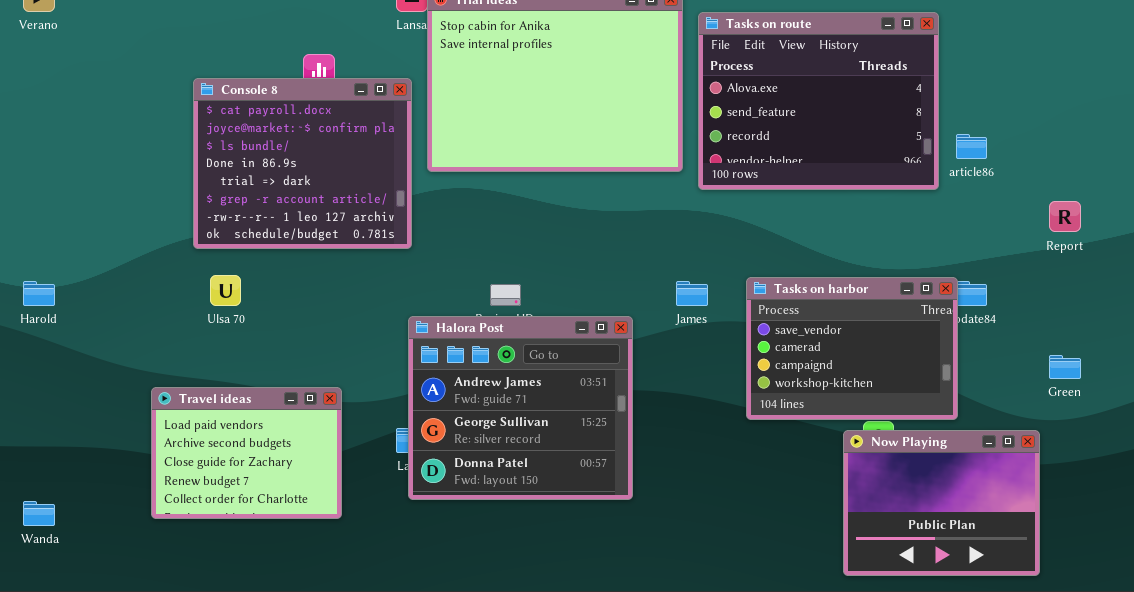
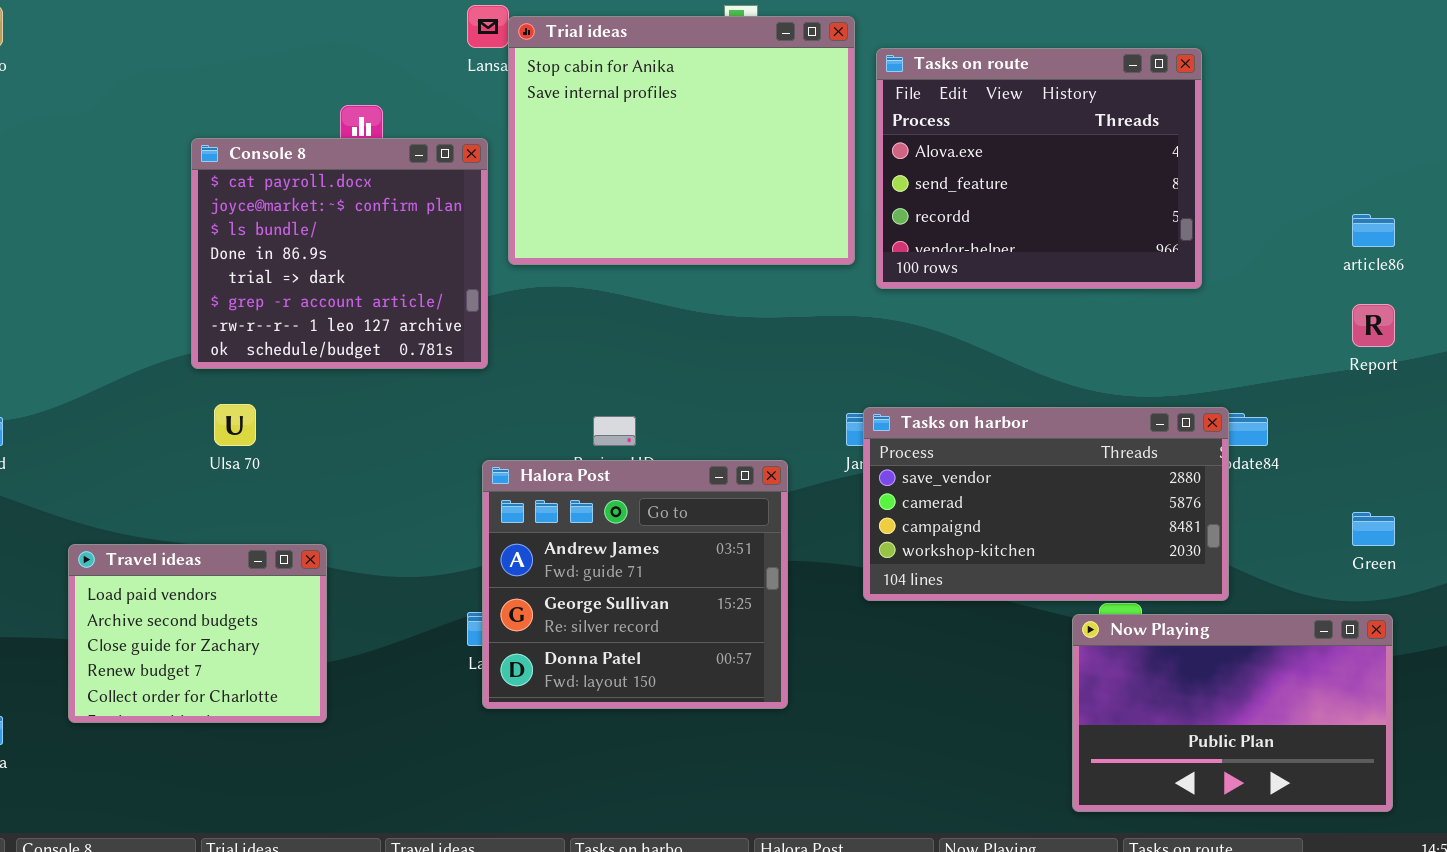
article86: [956,134,987,159] -> [1352,214,1395,247], moved
Tasks on harbor: [746,277,958,420] -> [863,407,1229,601], resized
Travel ideas: [151,387,342,519] -> [68,544,327,723], moved
Now Playing: [843,430,1040,576] -> [1072,614,1393,812], resized

